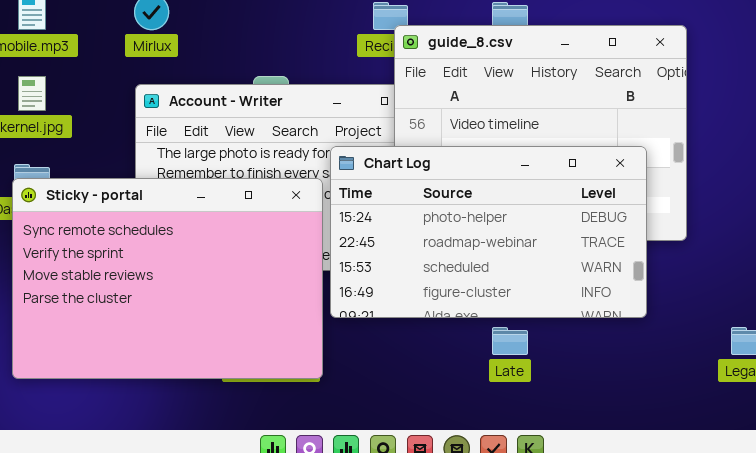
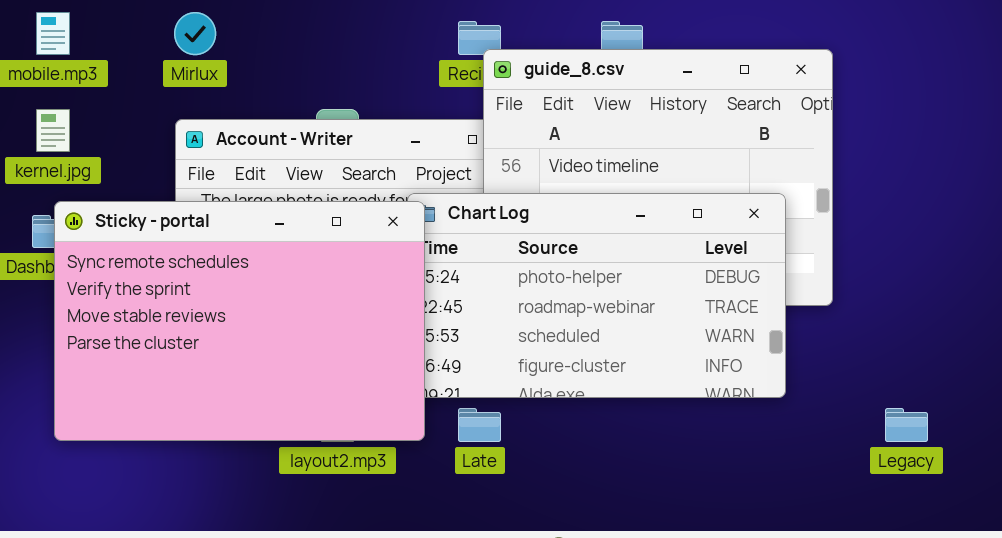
Sticky - portal: [12,178,323,379] -> [54,201,425,441], moved
Late: [492,327,528,355] -> [458,408,501,442], moved

